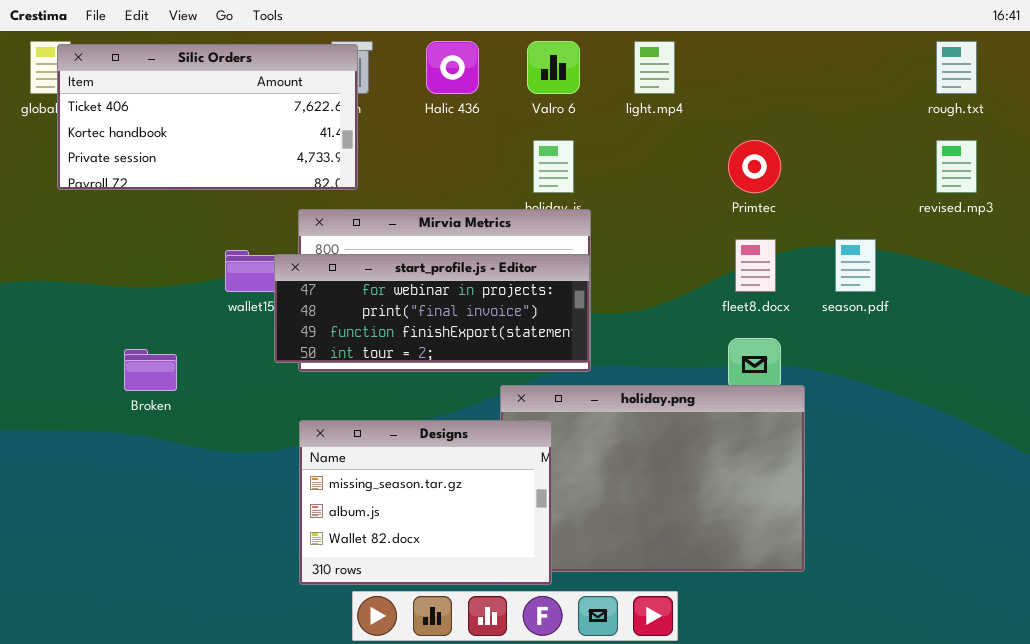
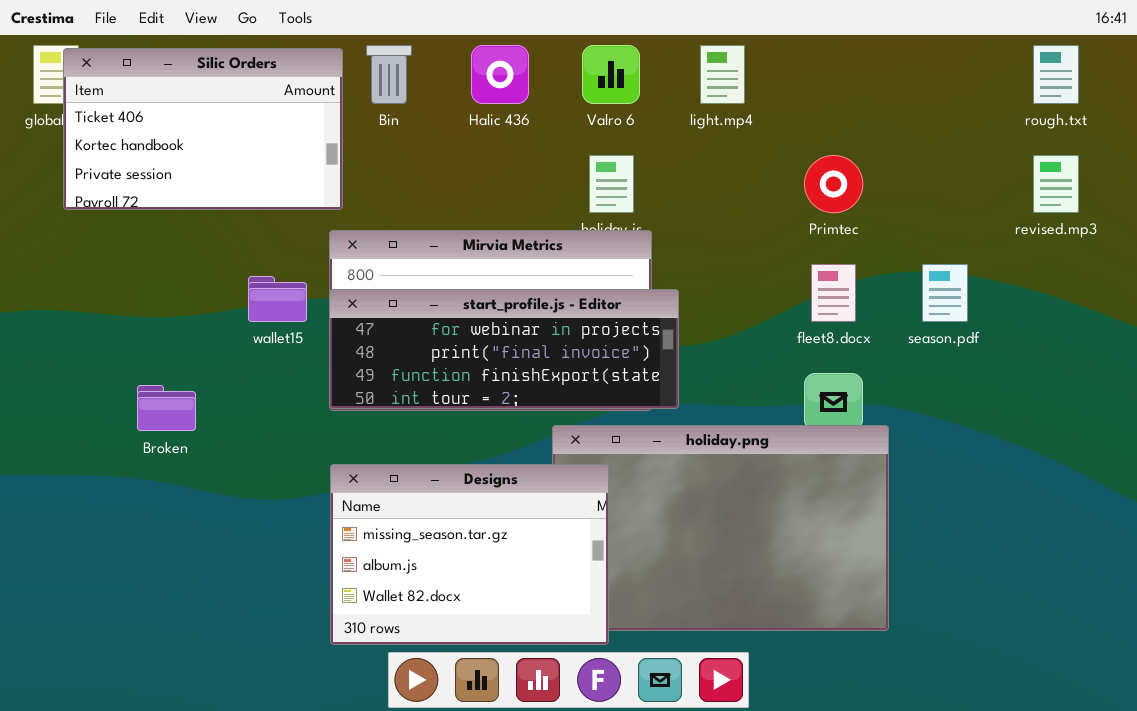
Silic Orders: [57,44,358,190] -> [63,48,343,210], resized
start_profile.js - Editor: [274,254,590,363] -> [329,289,679,409], moved

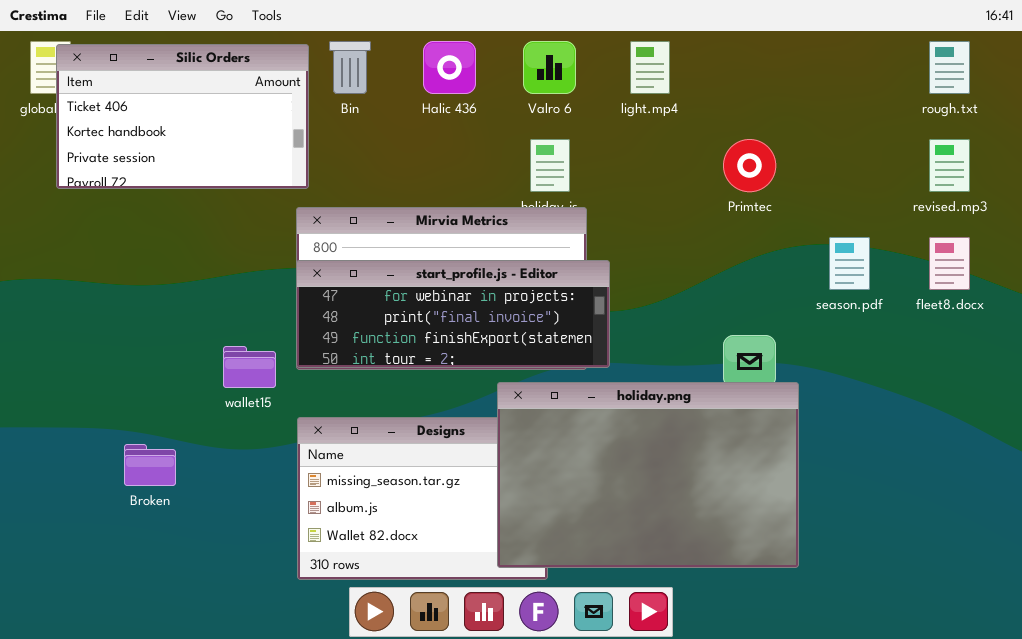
fleet8.docx: [811,264,856,322] -> [929,237,970,290], moved
wallet15: [248,276,307,322] -> [223,346,276,388], moved
Broken: [137,385,196,431] -> [124,444,176,486], moved
holiday.png: [552,425,889,631] -> [497,382,799,568], raised

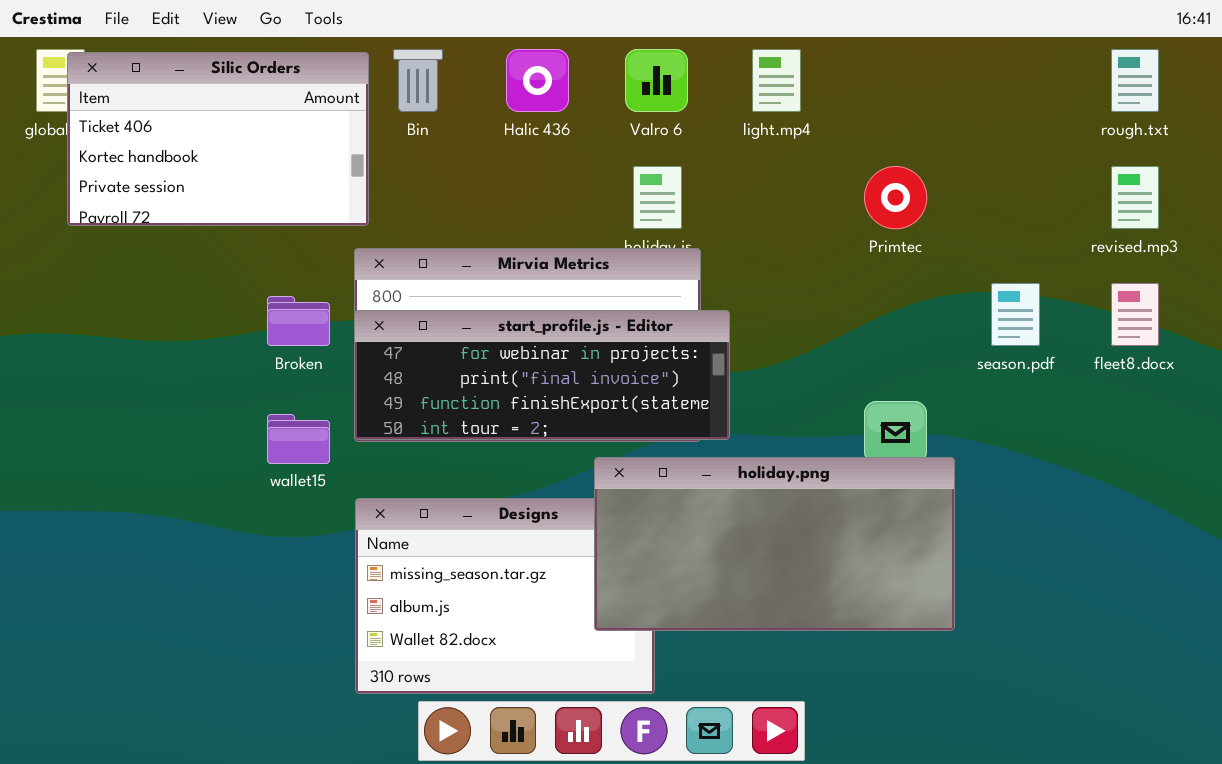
holiday.png: [497,382,799,568] -> [594,457,955,631], resized
Broken: [124,444,176,486] -> [267,296,330,346], moved

